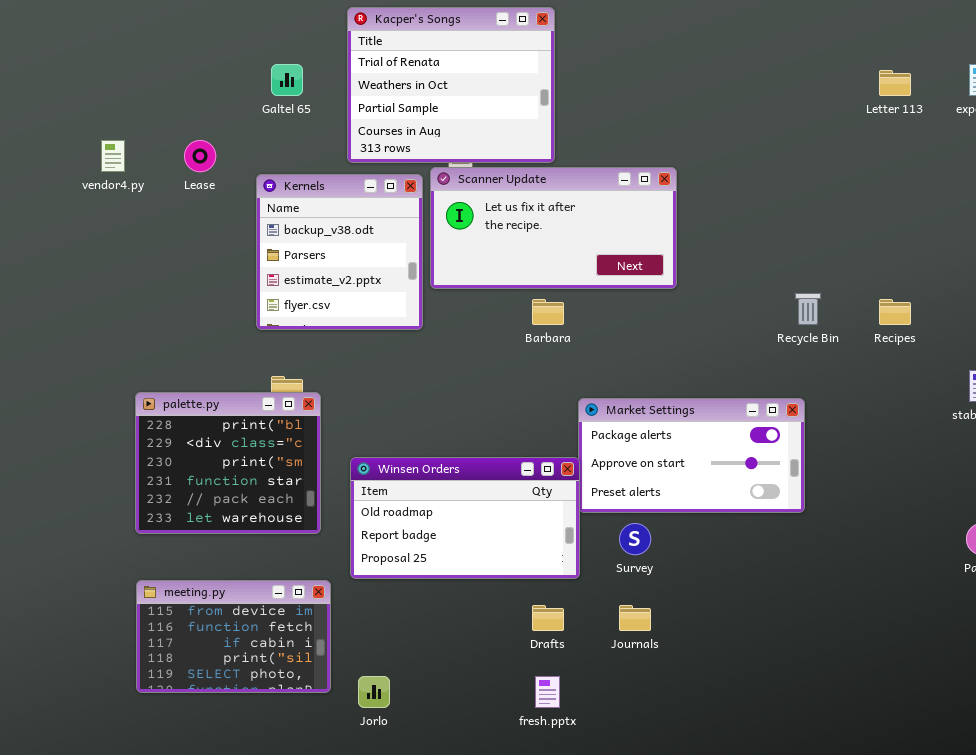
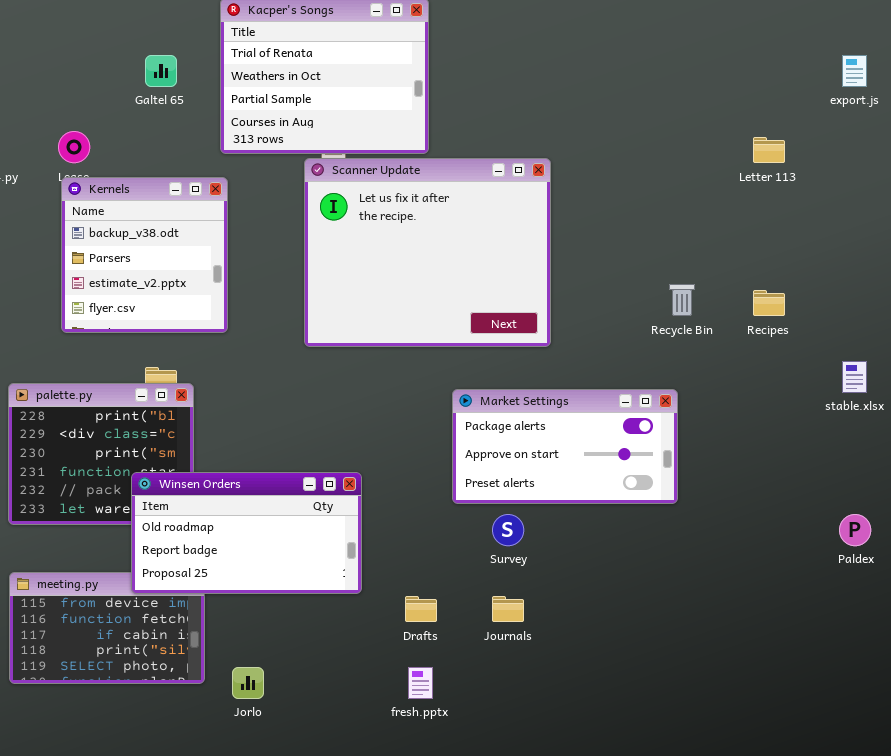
Letter 113: [879,70,911,96] -> [753,137,785,163], moved
Scanner Update: [430,167,677,289] -> [304,158,551,347], resized
Kernels: [256,174,423,330] -> [61,177,228,333], moved
Winsen Orders: [350,457,580,579] -> [131,472,362,594], moved

